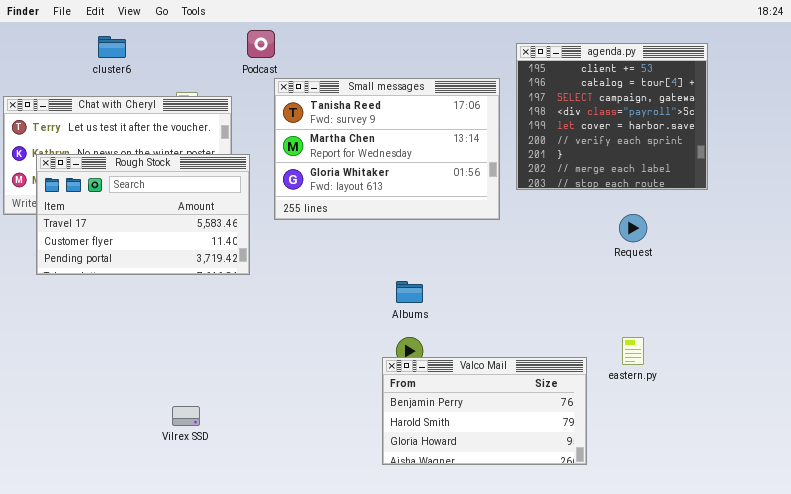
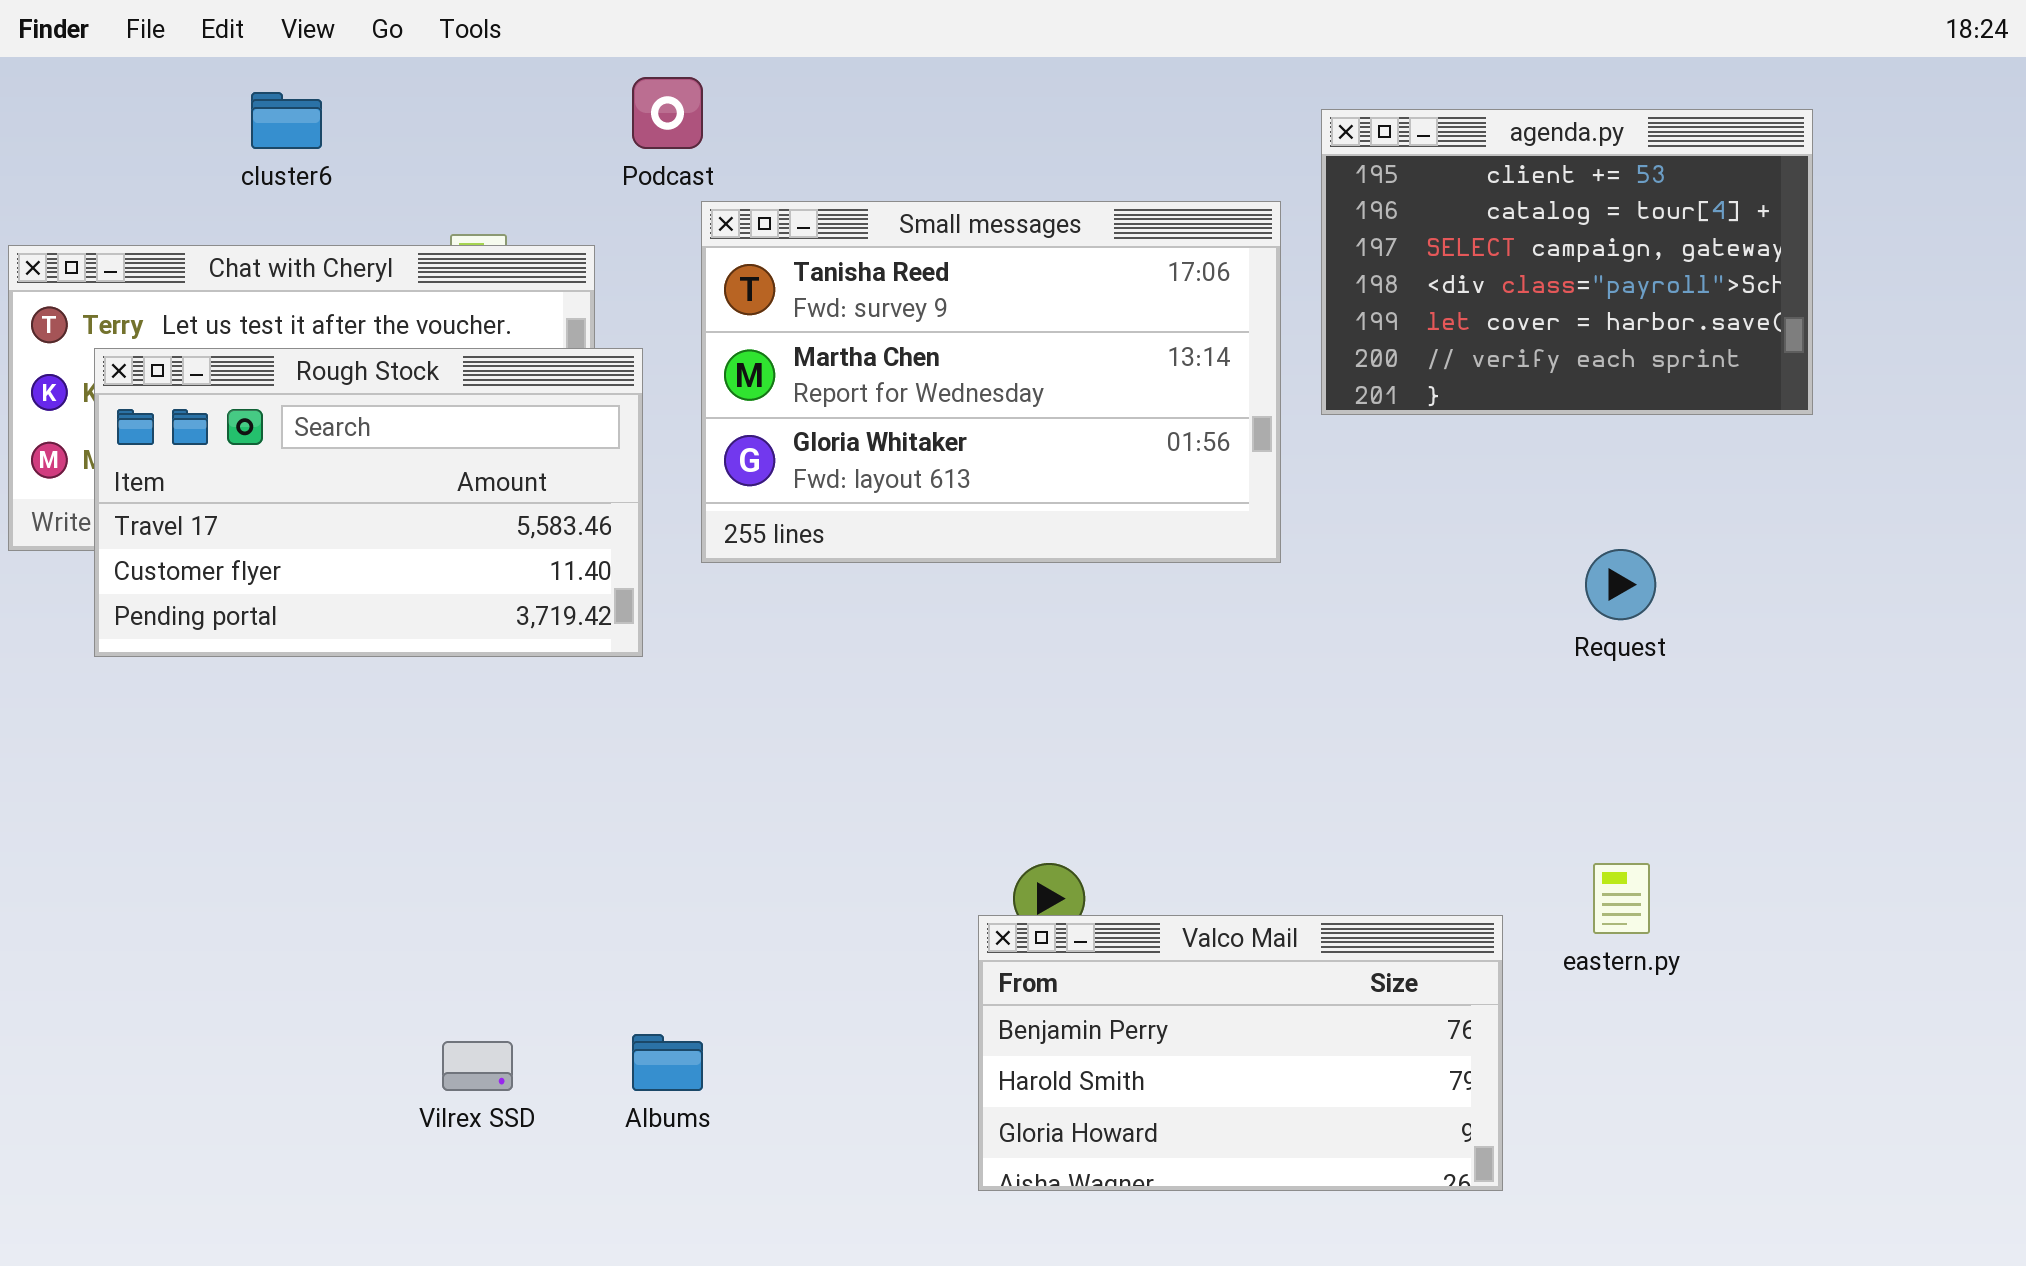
agenda.py: [516,43,708,190] -> [1321,109,1813,415], resized
Rough Stock: [36,154,250,275] -> [94,348,643,657], moved
Albums: [396,281,423,303] -> [632,1034,703,1091], moved

